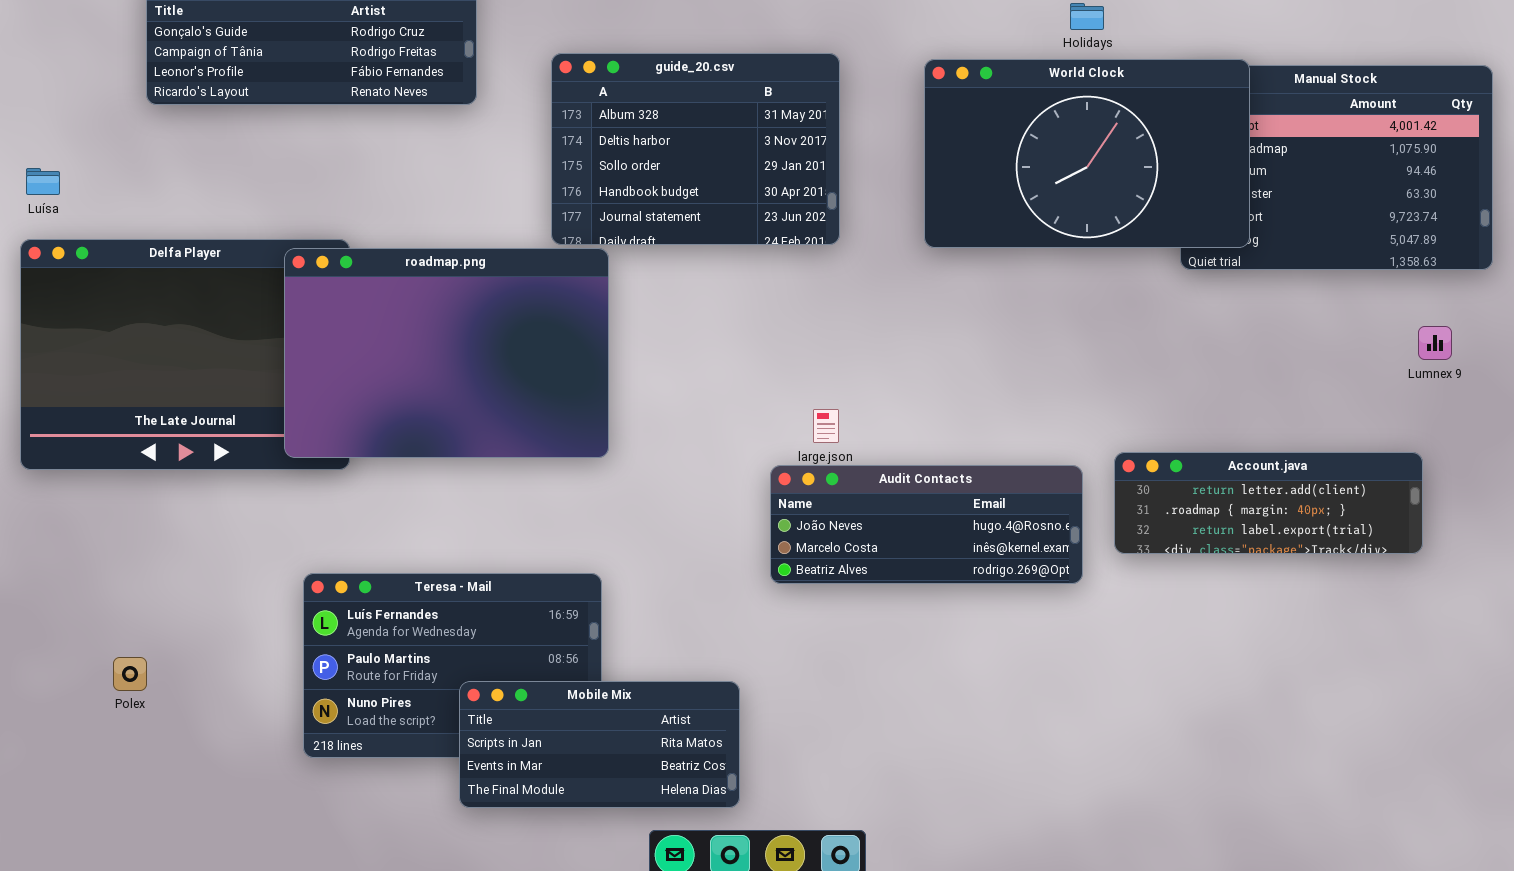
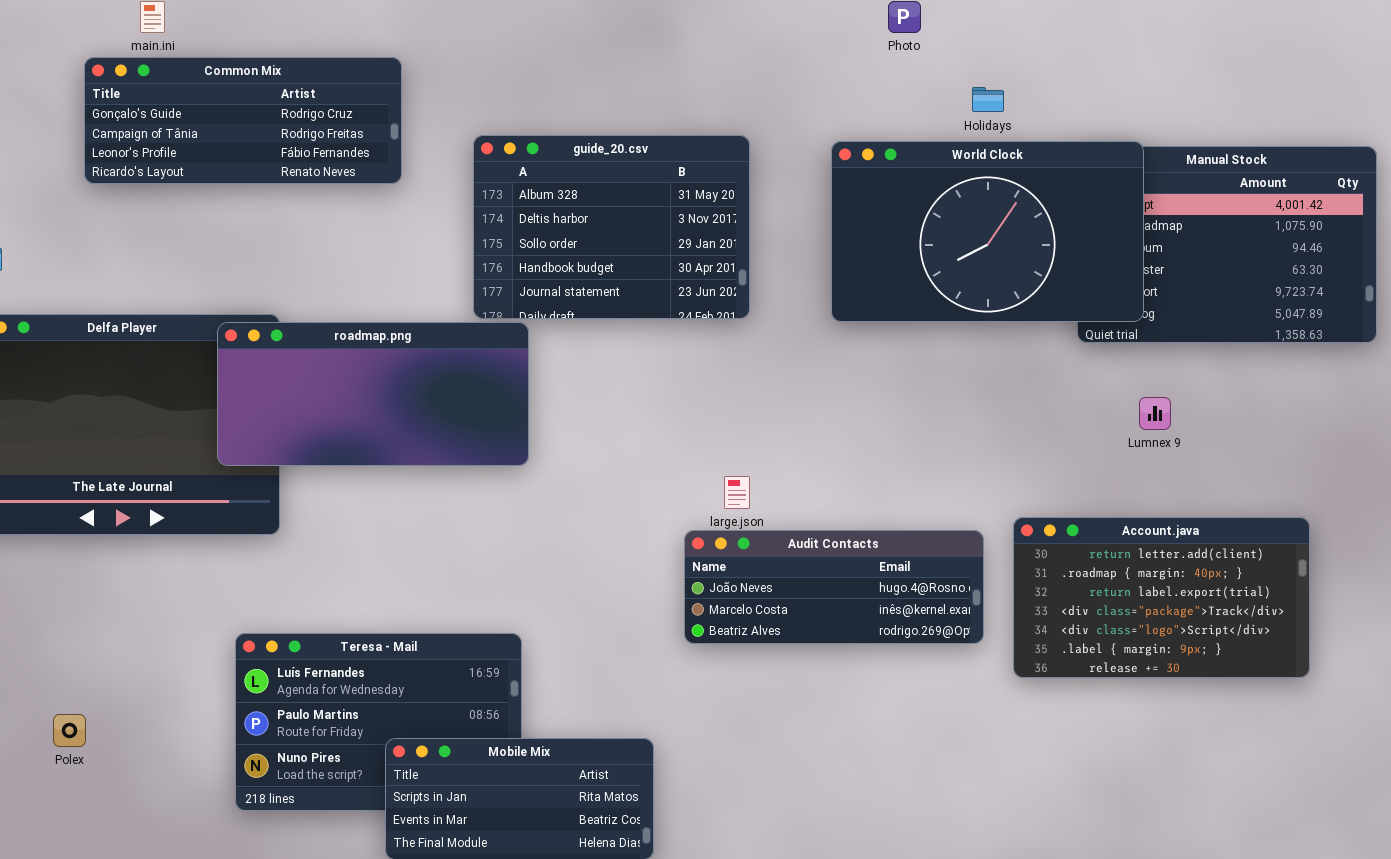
roadmap.png: [284,248,609,458] -> [217,322,529,466], resized
Lumnex 9: [1418,326,1452,360] -> [1139,397,1171,430], moved
Account.java: [1114,452,1423,554] -> [1013,517,1310,678], resized

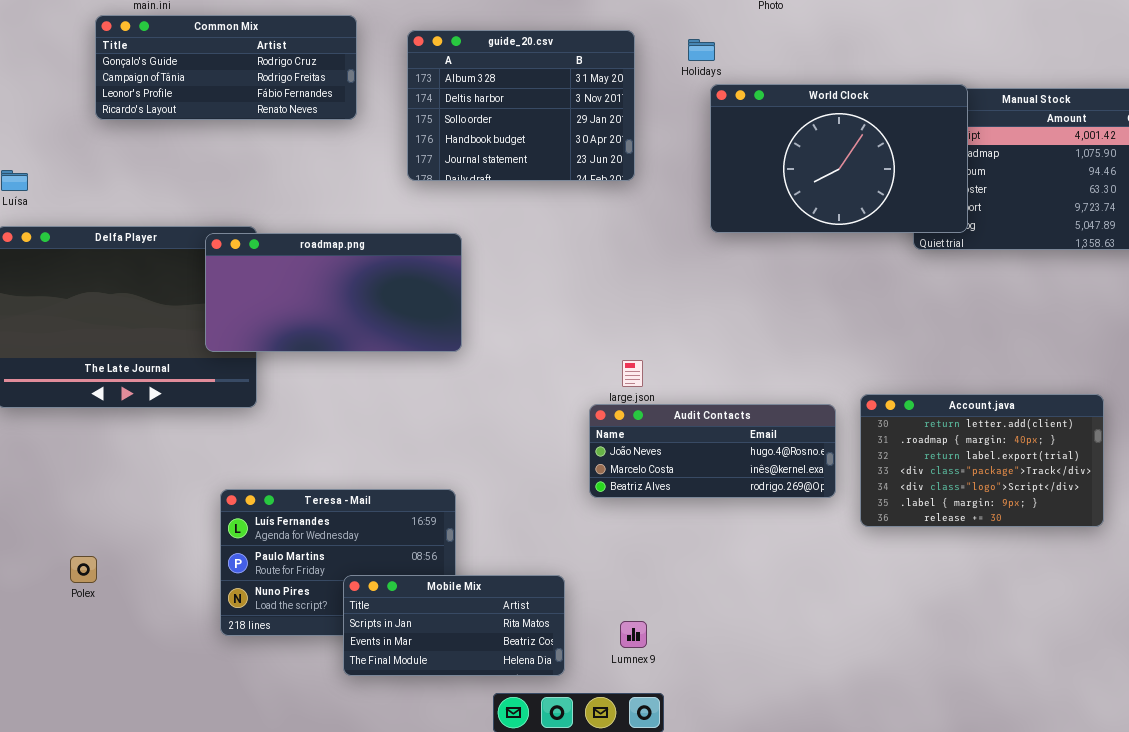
Holidays: [972,87,1004,112] -> [688,39,715,61], moved
guide_20.csv: [473,135,750,319] -> [407,30,635,181], moved
Lumnex 9: [1139,397,1171,430] -> [620,621,647,648], moved

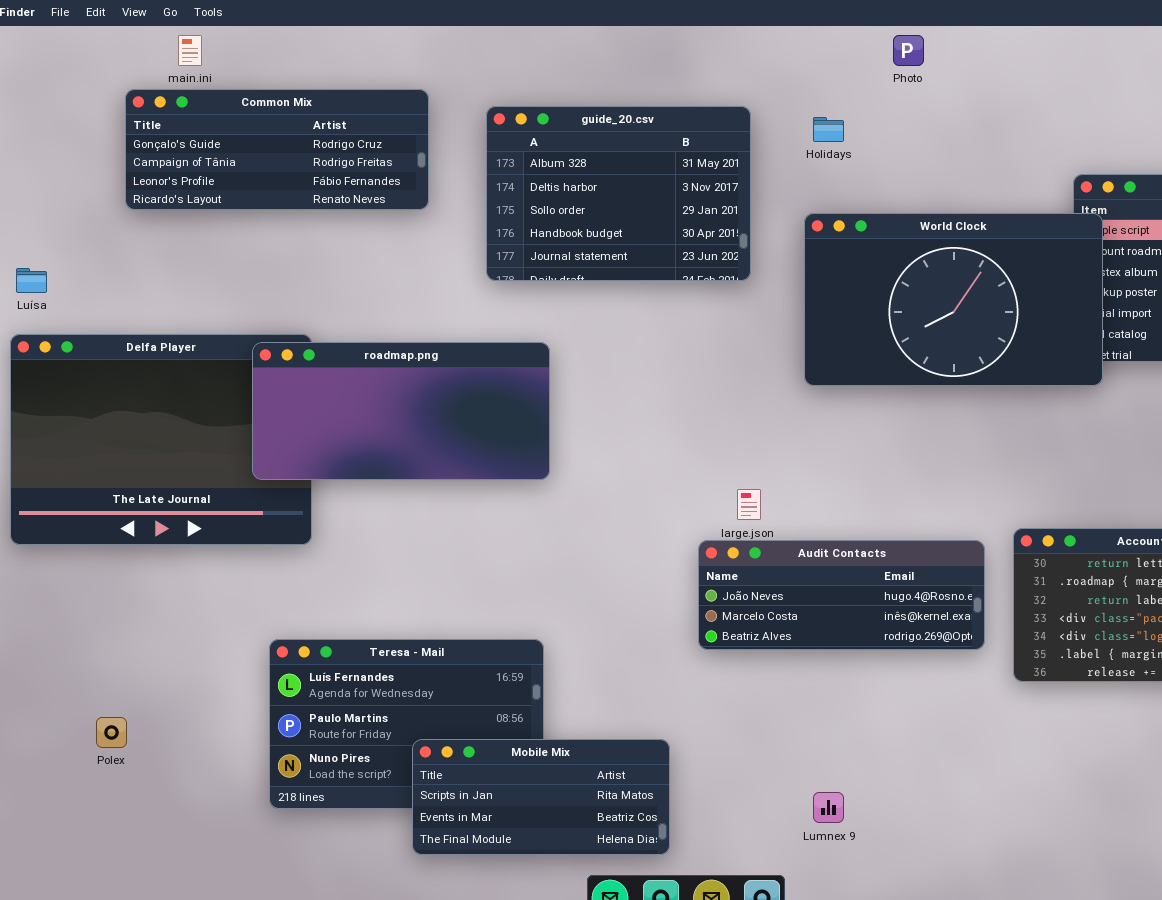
World Clock: [710,84,968,233] -> [804,213,1103,386], moved
Lumnex 9: [620,621,647,648] -> [813,792,844,823], moved

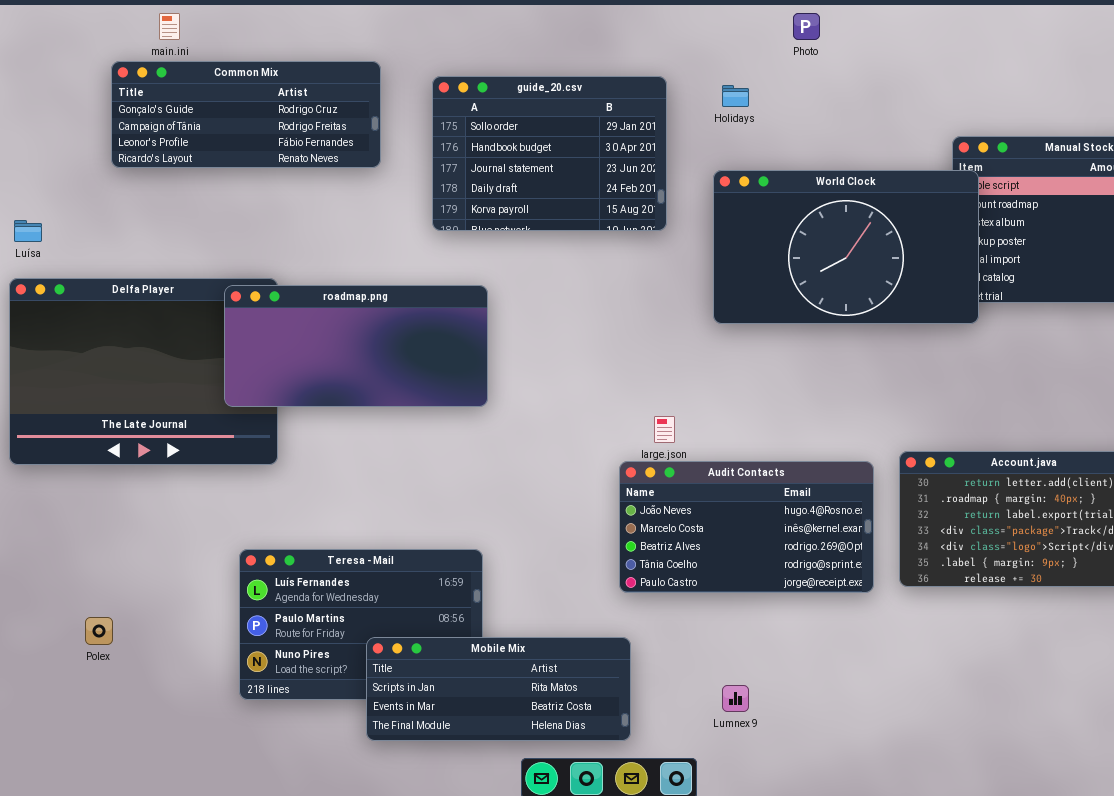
guide_20.csv: [486,106,751,281] -> [432,76,667,231], scrolled down 2 rows
Audit Contacts: [698,540,985,650] -> [619,461,874,593], resized
Mobile Mix: [412,739,670,855] -> [366,637,631,741], resized

